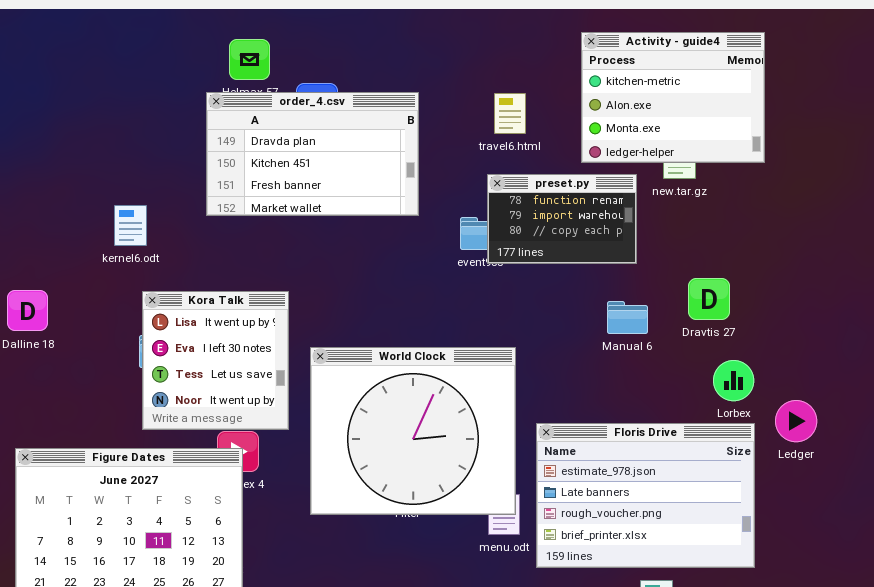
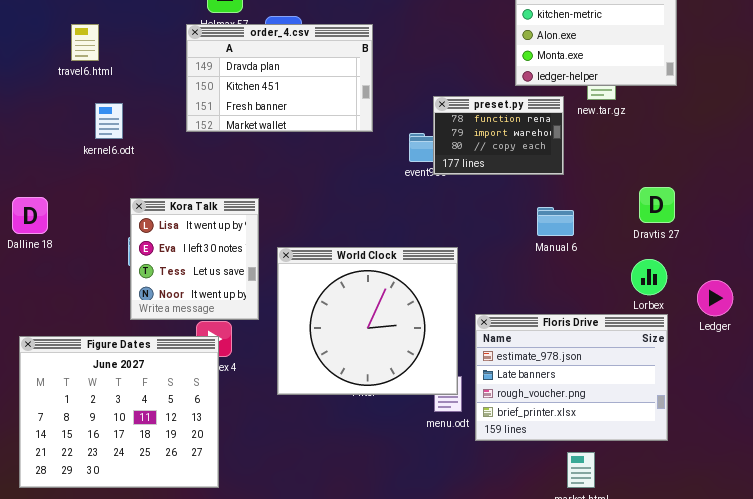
travel6.html: [494,93,526,134] -> [71,24,99,61], moved
kernel6.odt: [114,205,147,246] -> [95,103,123,139], moved
Dravtis 27: [688,278,730,320] -> [639,187,675,223], moved
Ledger: [775,400,817,442] -> [697,280,733,316], moved

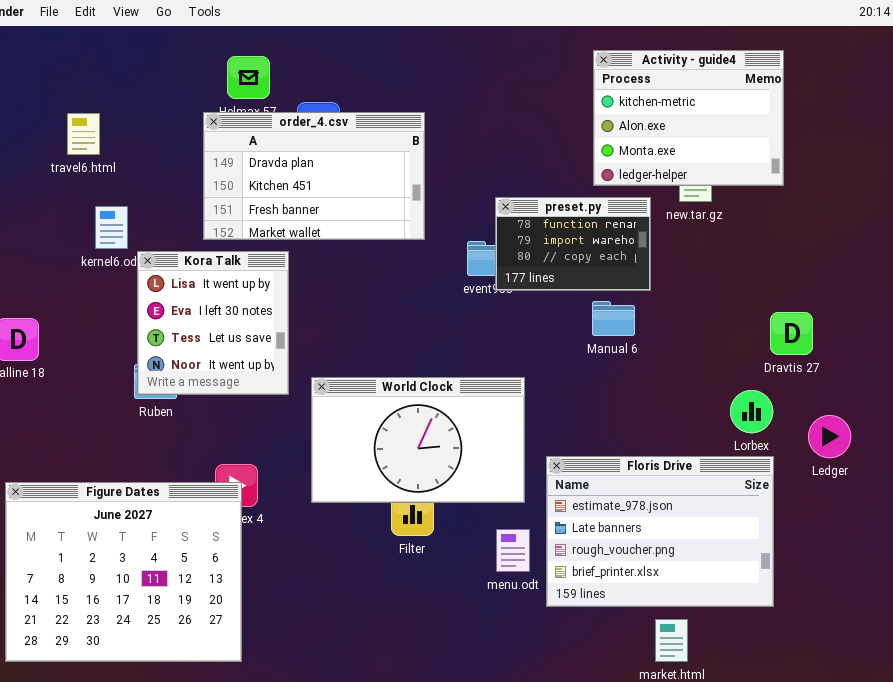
Dravtis 27: [639,187,675,223] -> [770,312,813,355], moved
Kora Talk: [130,198,259,320] -> [137,251,289,395], moved
Manual 6: [537,207,574,236] -> [592,301,635,336], moved
World Clock: [277,247,458,395] -> [311,377,525,503], resized

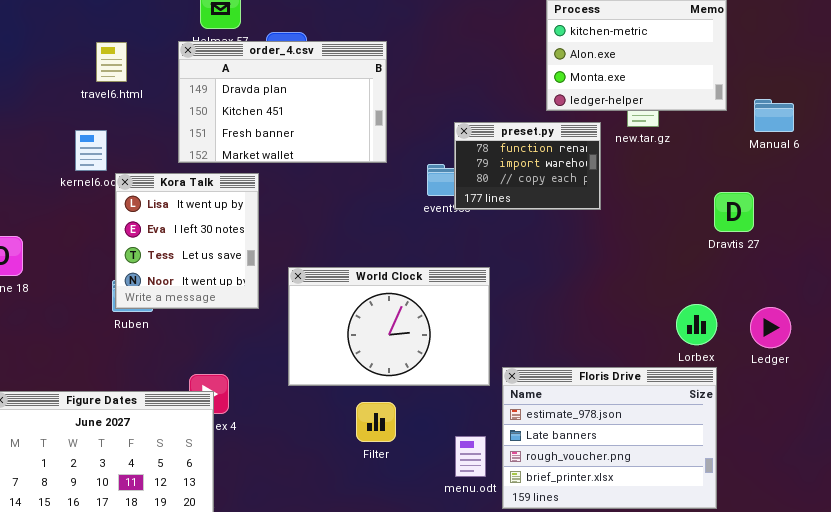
travel6.html: [67,113,100,155] -> [96,42,127,82], moved
Manual 6: [592,301,635,336] -> [754,99,794,132], moved
Dravtis 27: [770,312,813,355] -> [714,192,754,232], moved
World Clock: [311,377,525,503] -> [288,267,490,386], moved
Ledger: [808,415,851,458] -> [750,307,791,348], moved

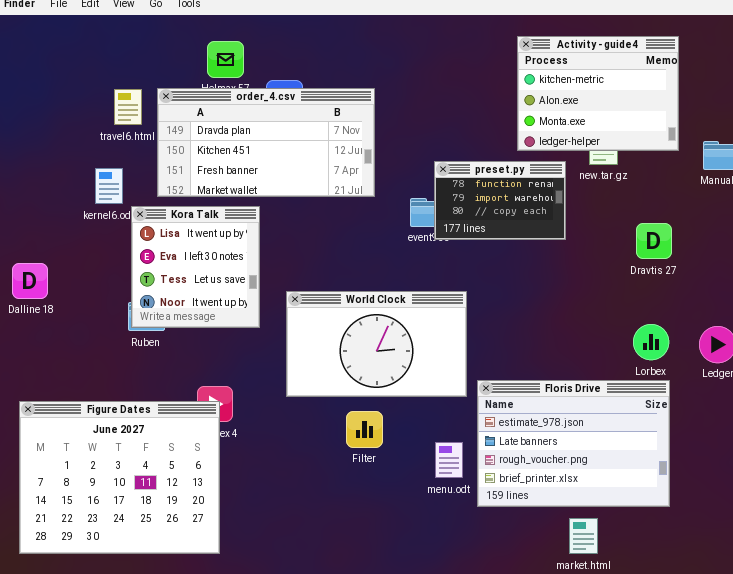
order_4.csv: [178,41,387,163] -> [157,88,375,197], resized
Dravtis 27: [714,192,754,232] -> [636,223,672,259], moved

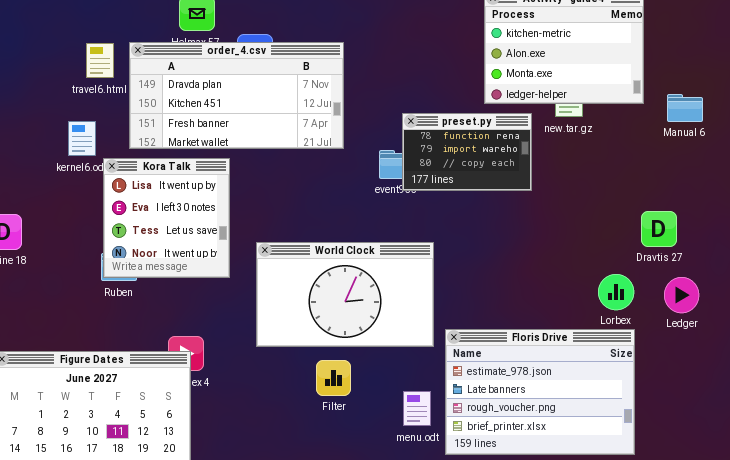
Dravtis 27: [636,223,672,259] -> [641,211,677,247], moved

